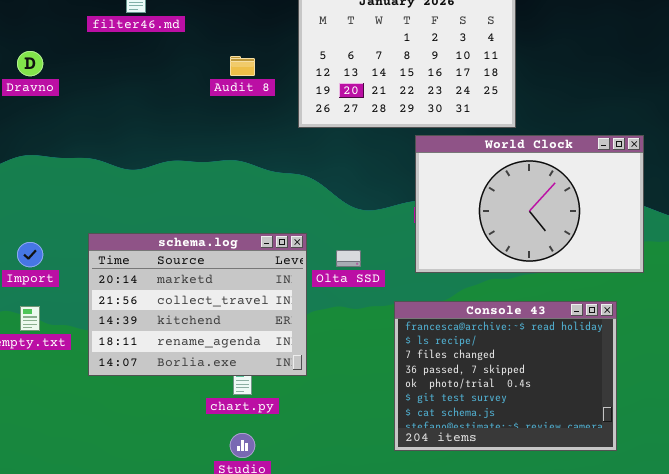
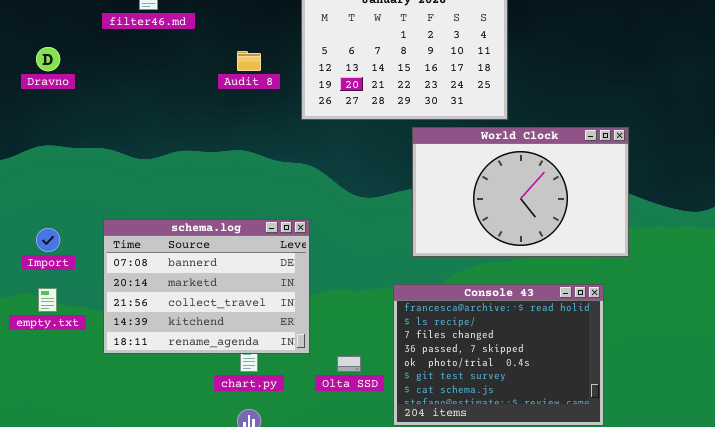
schema.log: [88,233,307,376] -> [103,219,310,354], scrolled up 1 row
Olta SSD: [336,250,361,267] -> [337,356,361,372], moved

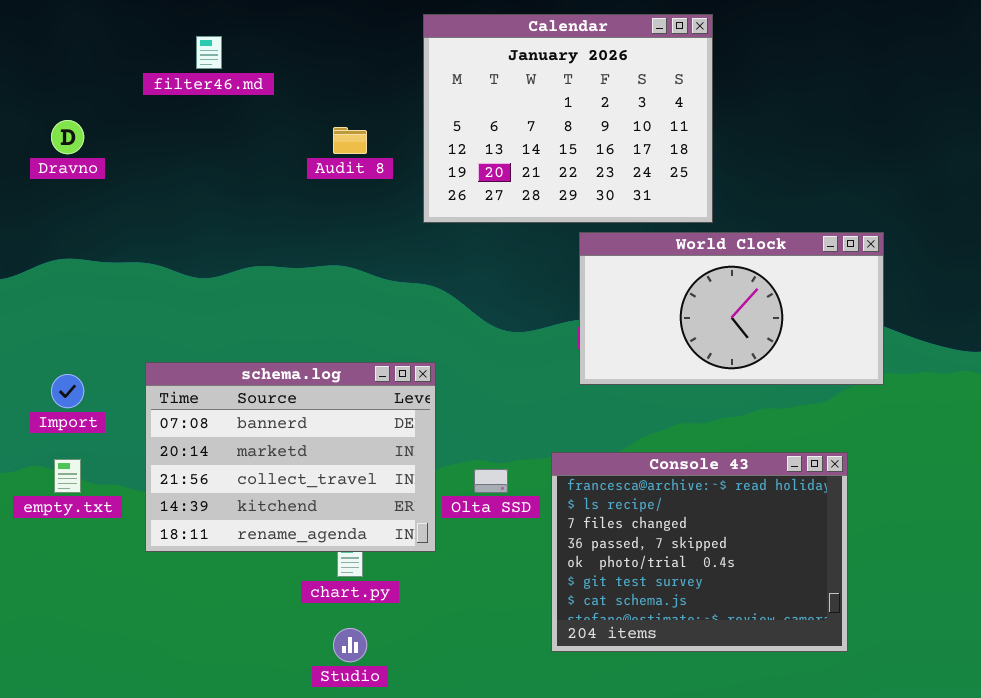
World Clock: [412,127,629,257] -> [579,232,884,385], resized
Olta SSD: [337,356,361,372] -> [474,469,508,493], moved

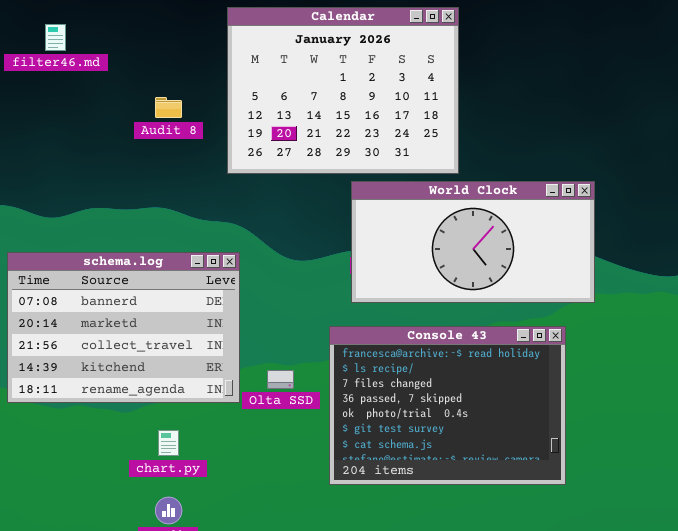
schema.log: [145,362,436,552] -> [7,252,240,403], moved
Console 43: [551,452,848,652] -> [329,326,566,485], moved

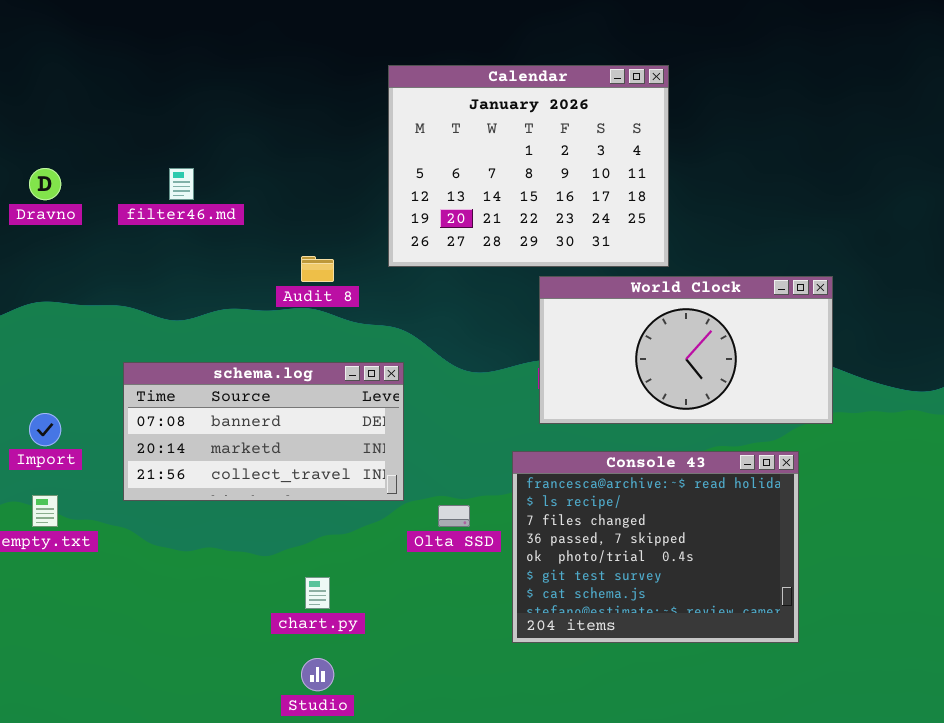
filter46.md: [45,24,66,51] -> [169,168,194,200], moved
Audit 8: [155,97,182,118] -> [301,256,334,282], moved
schema.log: [7,252,240,403] -> [123,362,404,501], resized

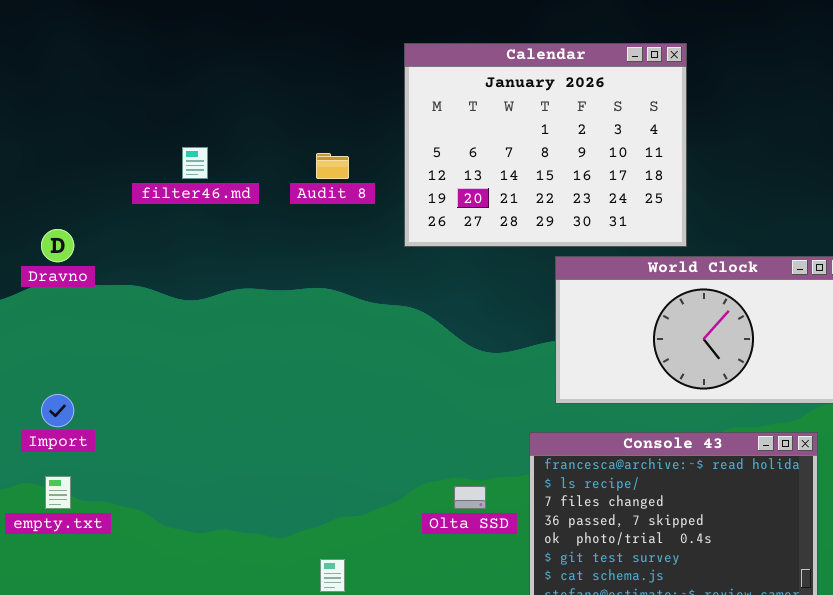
Dravno: [29,168,61,200] -> [41,229,74,262], moved
Audit 8: [301,256,334,282] -> [316,153,349,179], moved
schema.log: [123,362,404,501] -> none, closed

